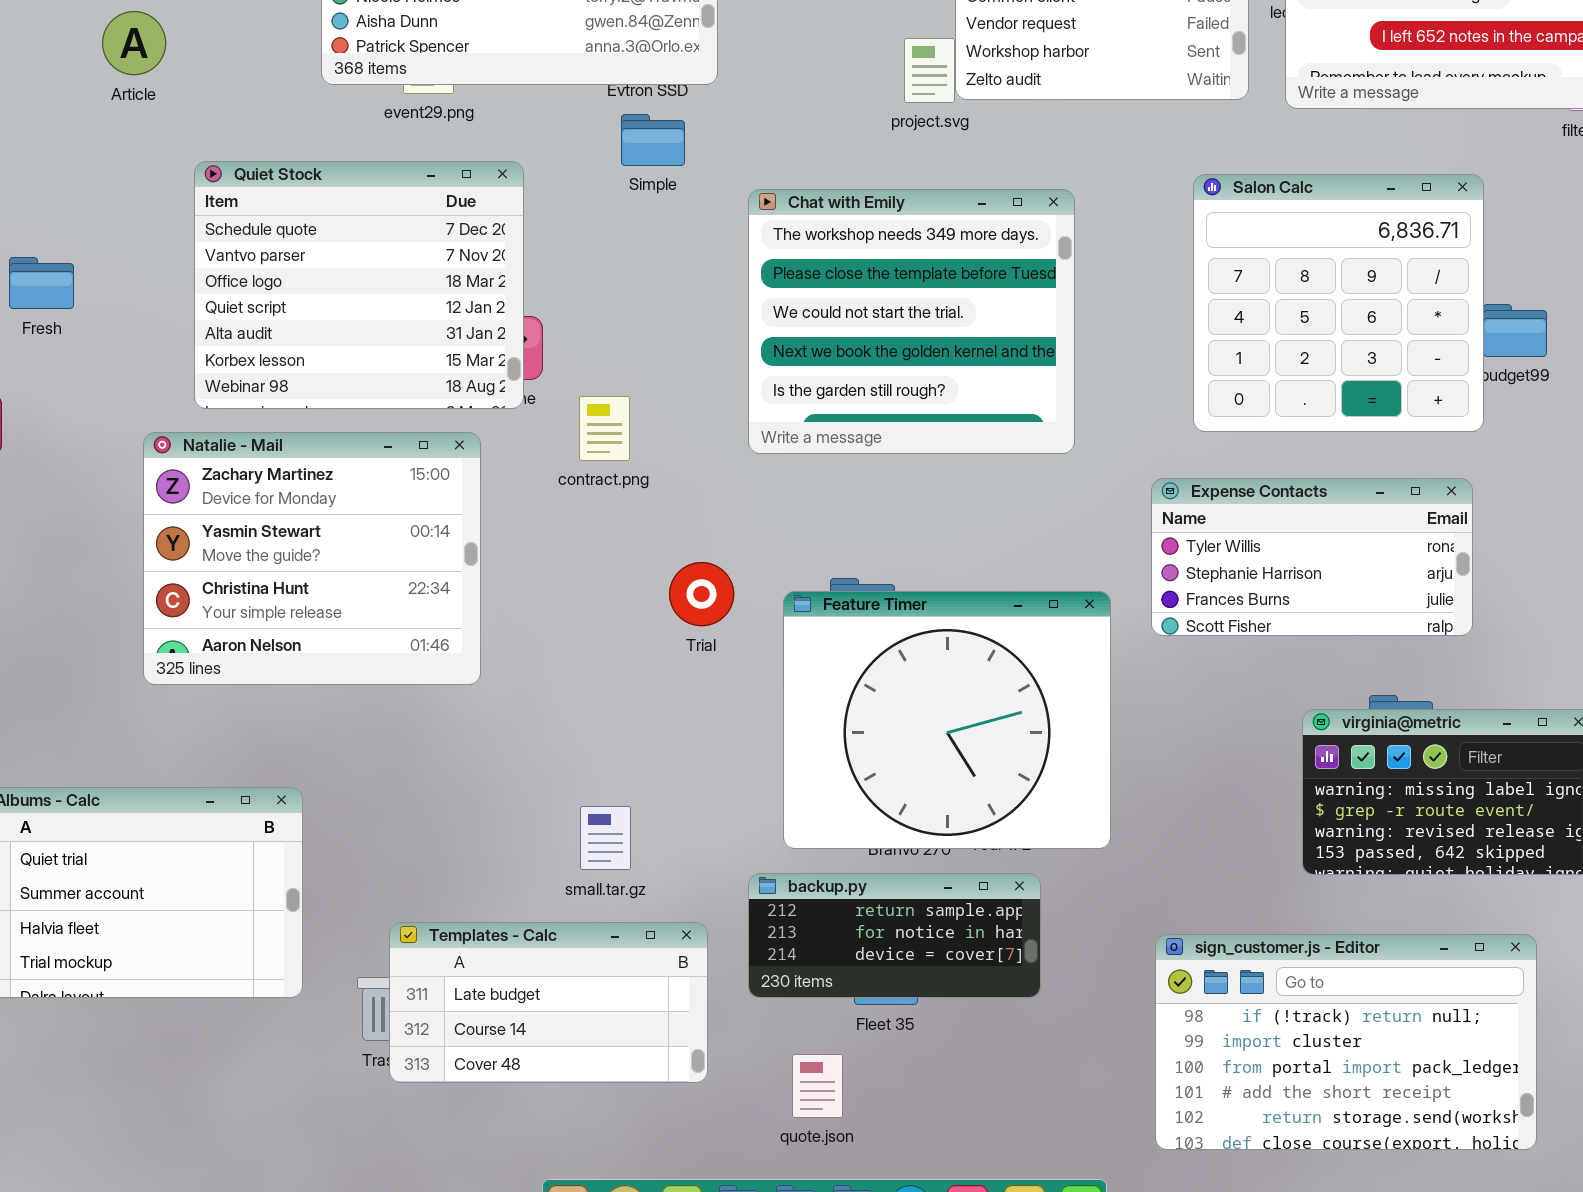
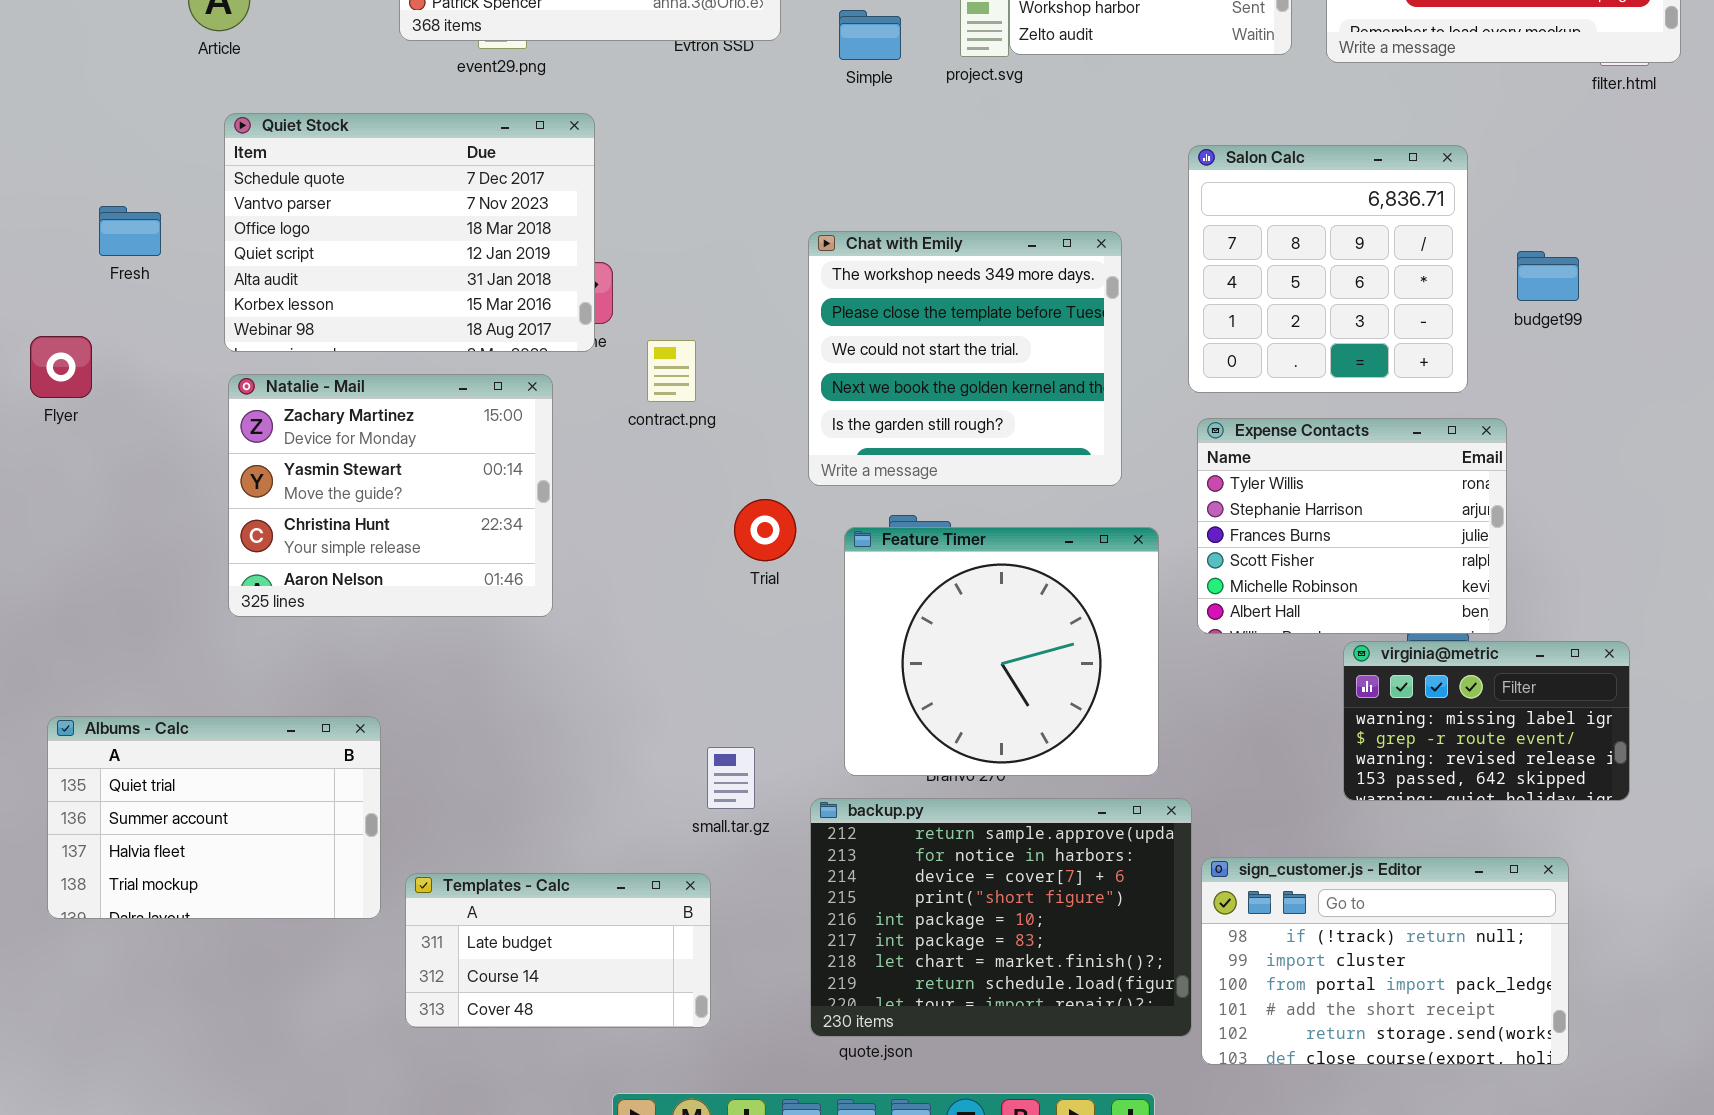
Simple: [621,114,685,166] -> [839,10,901,60], moved
Quiet Stock: [194,161,524,409] -> [224,113,595,352], resized
Salon Calc: [1193,174,1484,432] -> [1188,145,1468,393], moved
Chat with Emily: [748,189,1075,454] -> [808,231,1122,486], moved
Expense Contacts: [1151,478,1473,636] -> [1197,418,1507,634], resized
small.tar.gz: [580,806,631,870] -> [707,747,755,809], moved
backup.py: [748,873,1041,998] -> [810,798,1192,1037], resized
Templates - Calc: [389,922,708,1083] -> [405,873,711,1028], moved

